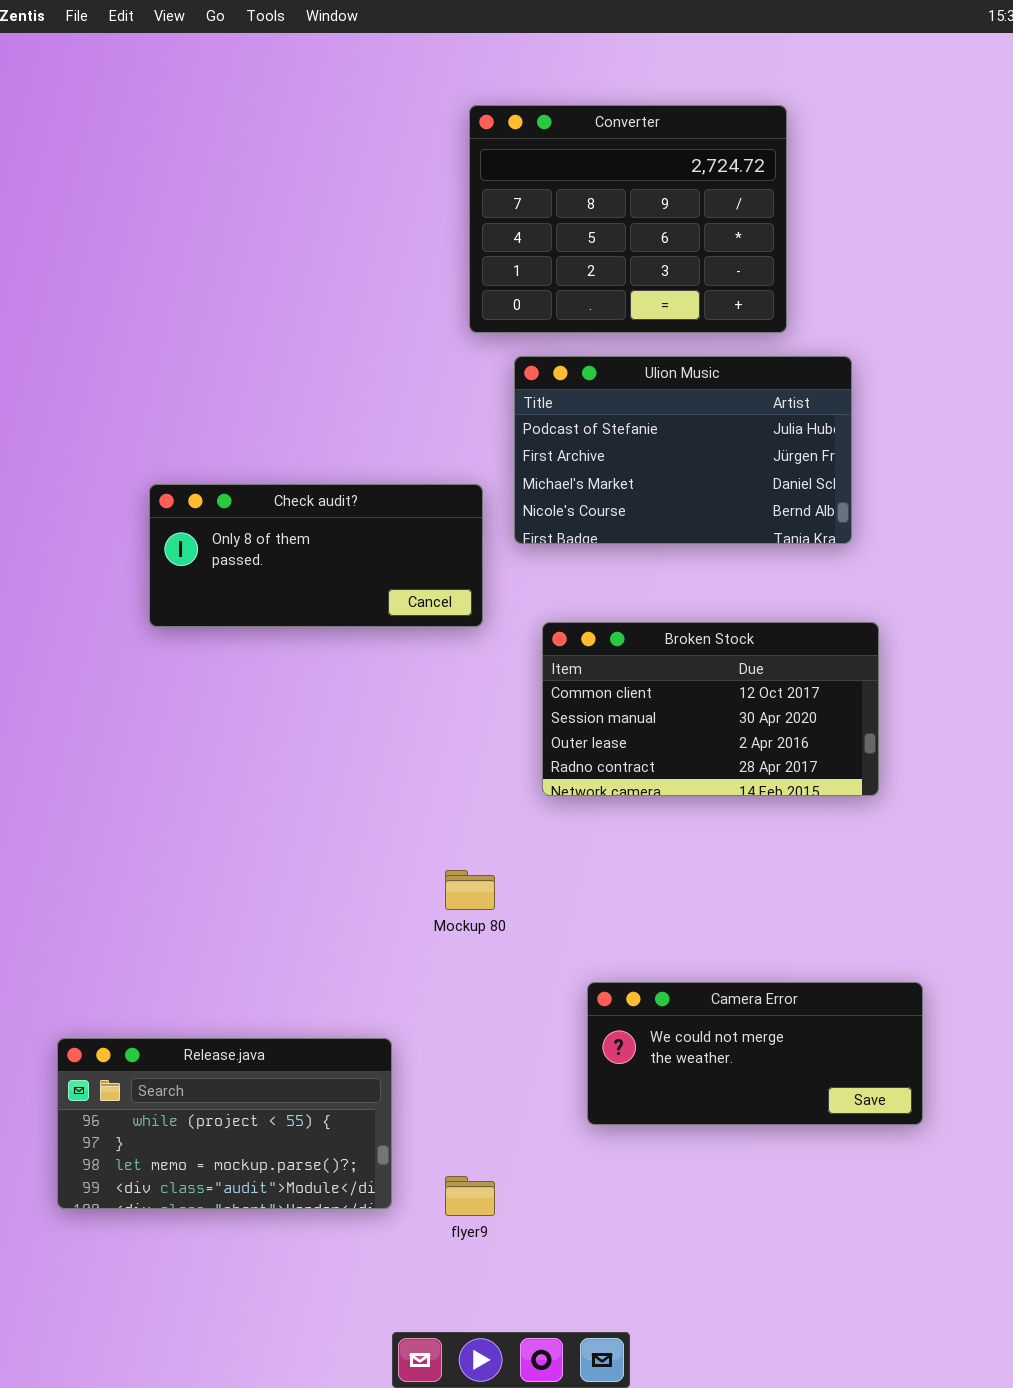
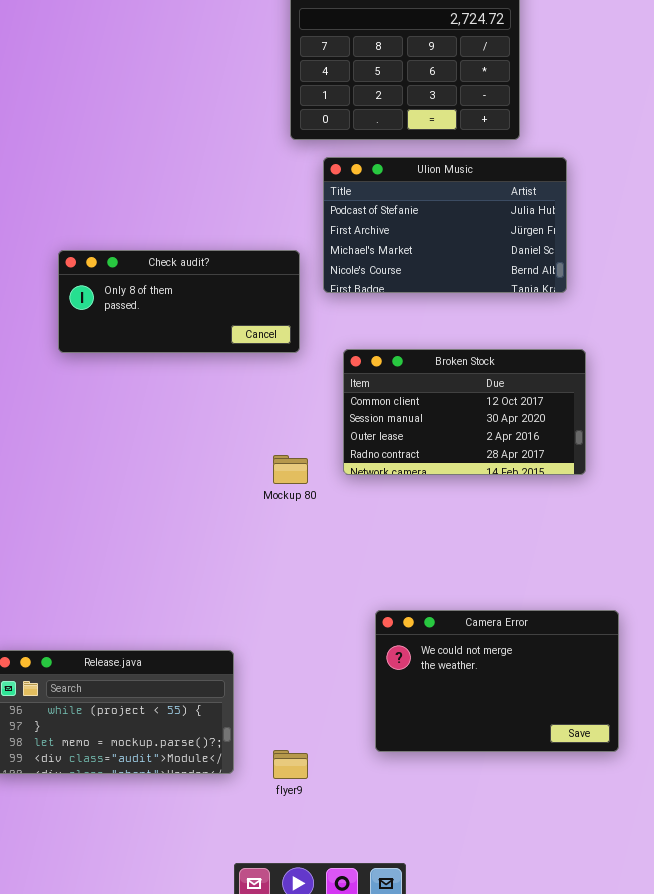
Mockup 80: [445,870,495,910] -> [273,455,308,484], moved
Camera Error: [587,982,923,1125] -> [375,610,619,752], resized

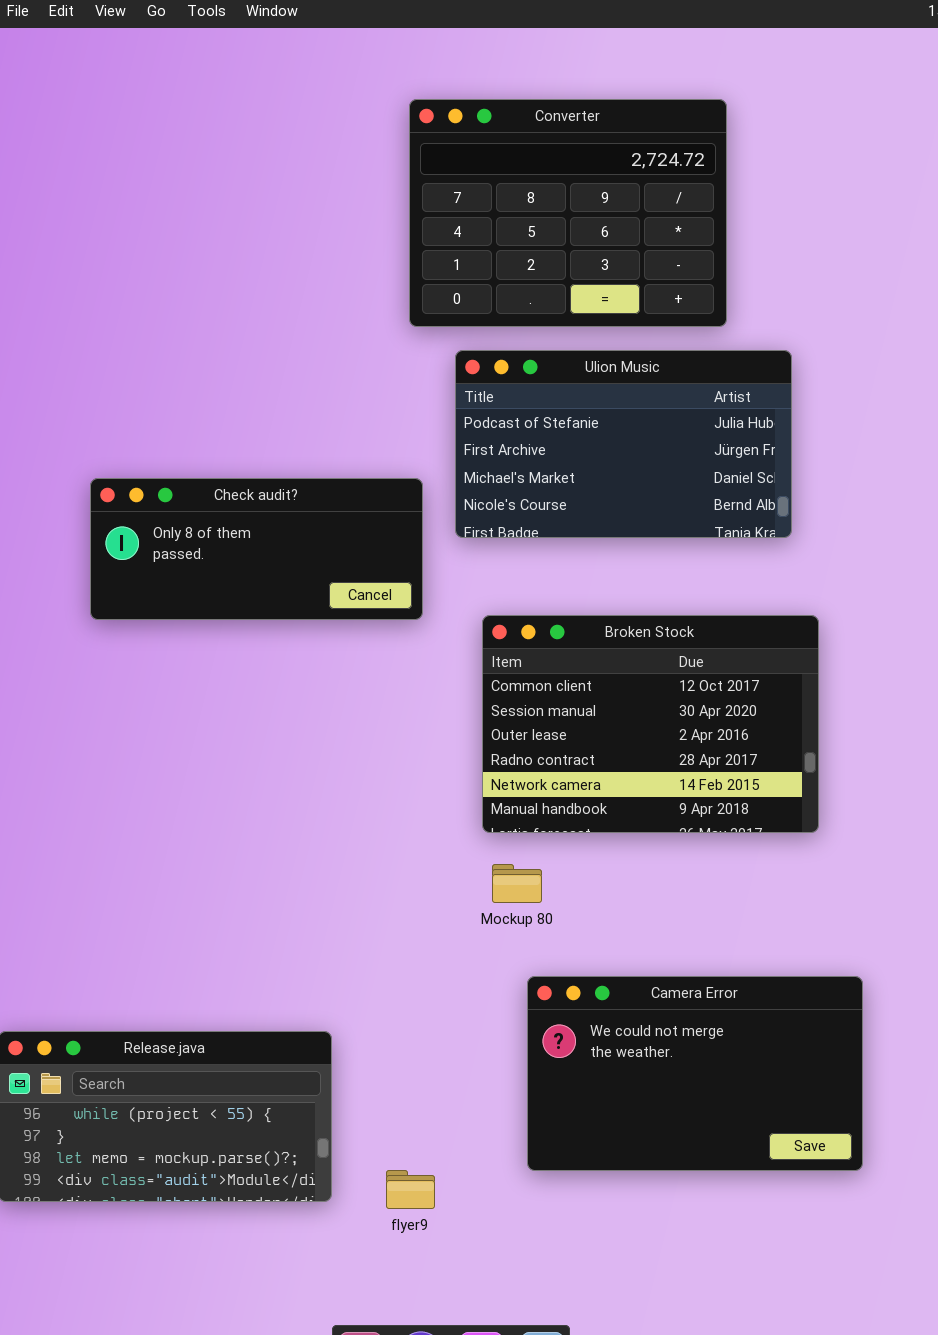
Broken Stock: [343,349,586,475] -> [482,615,819,833], resized
Mockup 80: [273,455,308,484] -> [492,864,542,903], moved

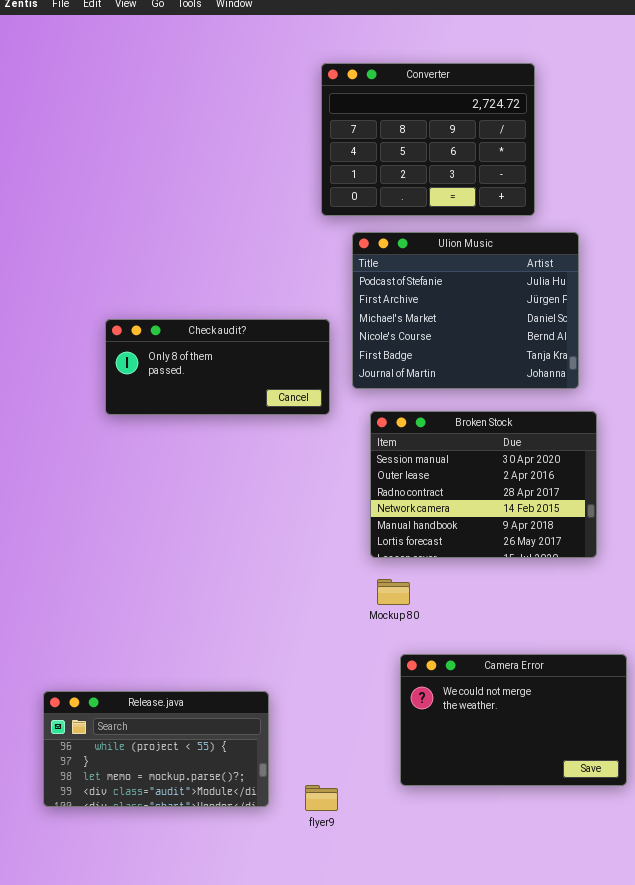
Ulion Music: [455,350,792,538] -> [352,232,579,389], resized
Broken Stock: [482,615,819,833] -> [370,411,597,558], scrolled down 1 row

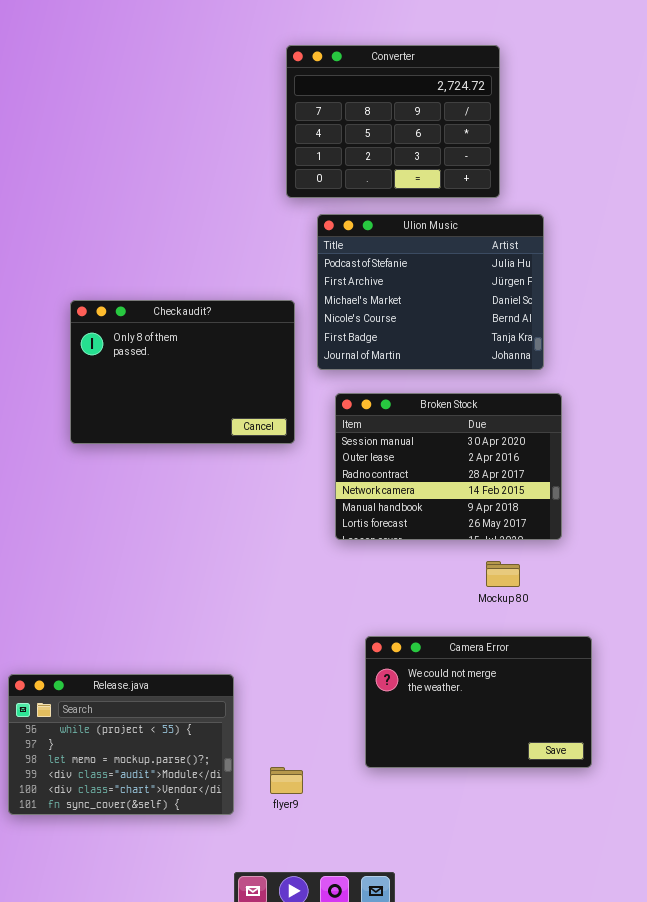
Check audit?: [105,319,330,415] -> [70,300,295,444], resized
Mockup 80: [377,579,410,605] -> [486,561,520,587], moved
Release.java: [43,691,269,807] -> [8,674,234,815], resized

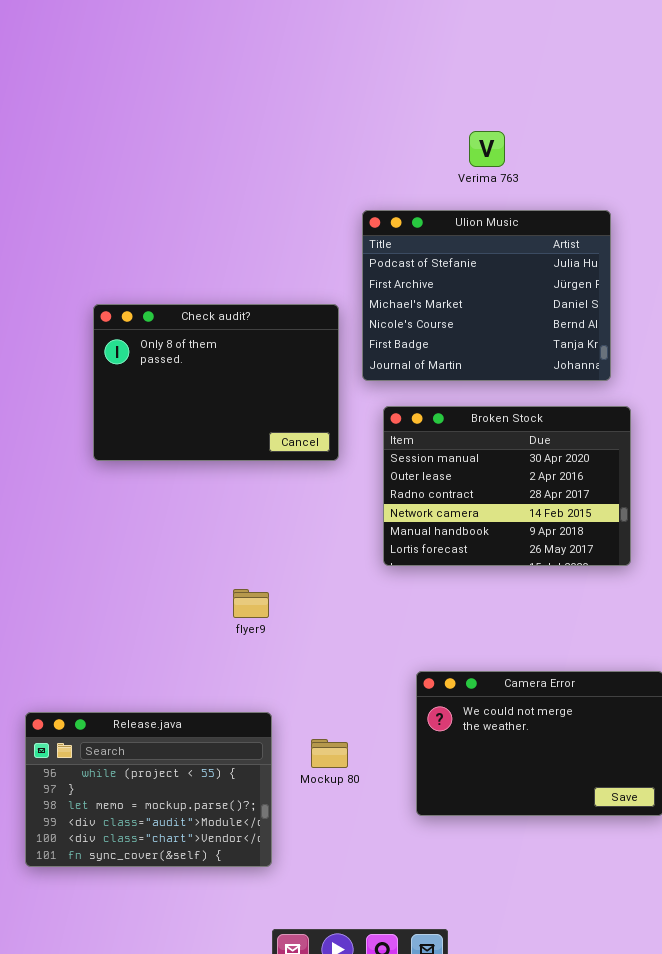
Converter: [286,45,500,198] -> none, closed
Mockup 80: [486,561,520,587] -> [311,739,348,768], moved
flyer9: [270,767,303,794] -> [233,589,269,618], moved

